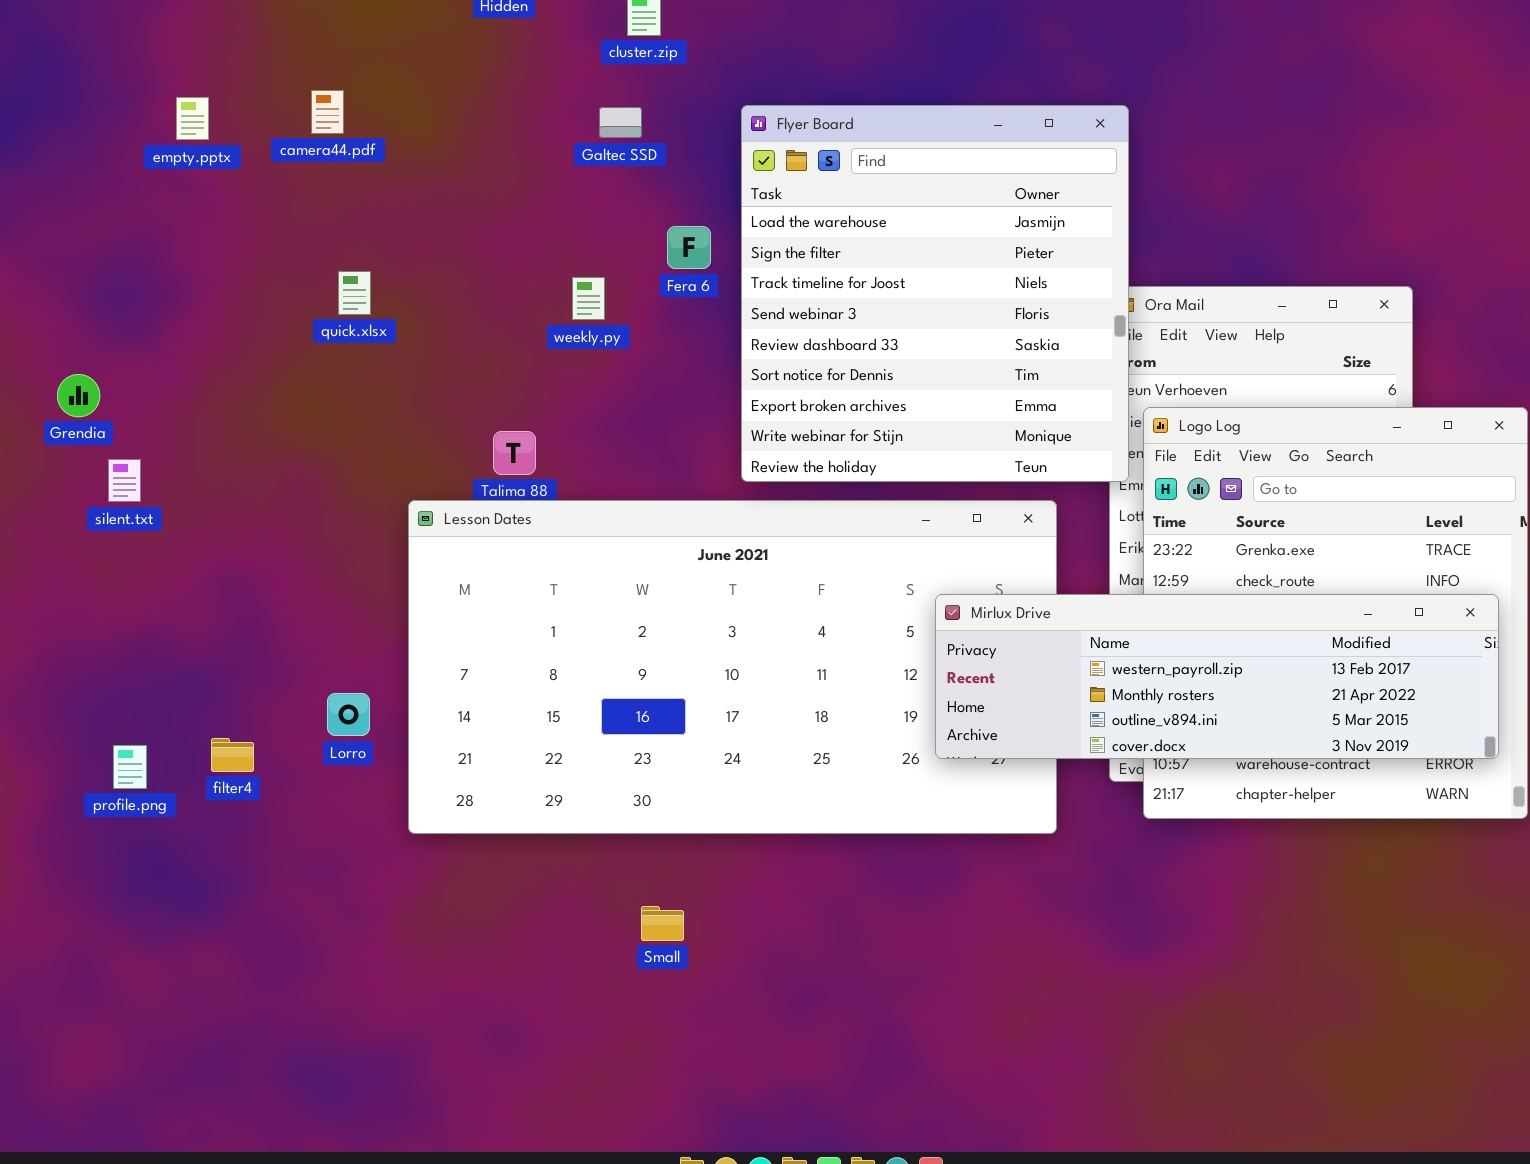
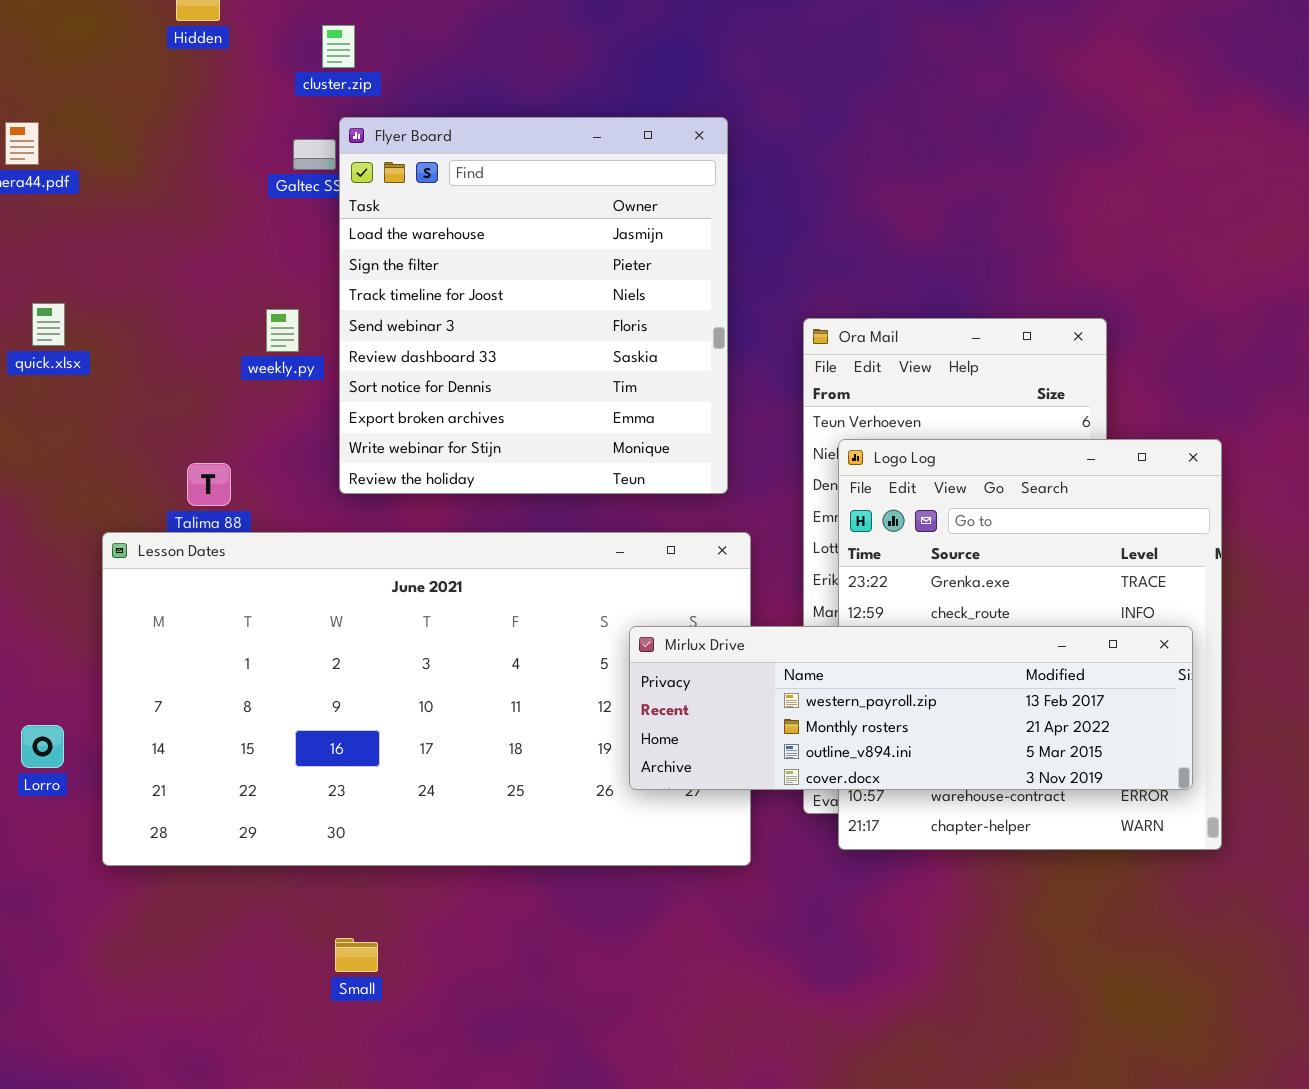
Flyer Board: [741,105,1129,482] -> [339,117,728,494], moved

